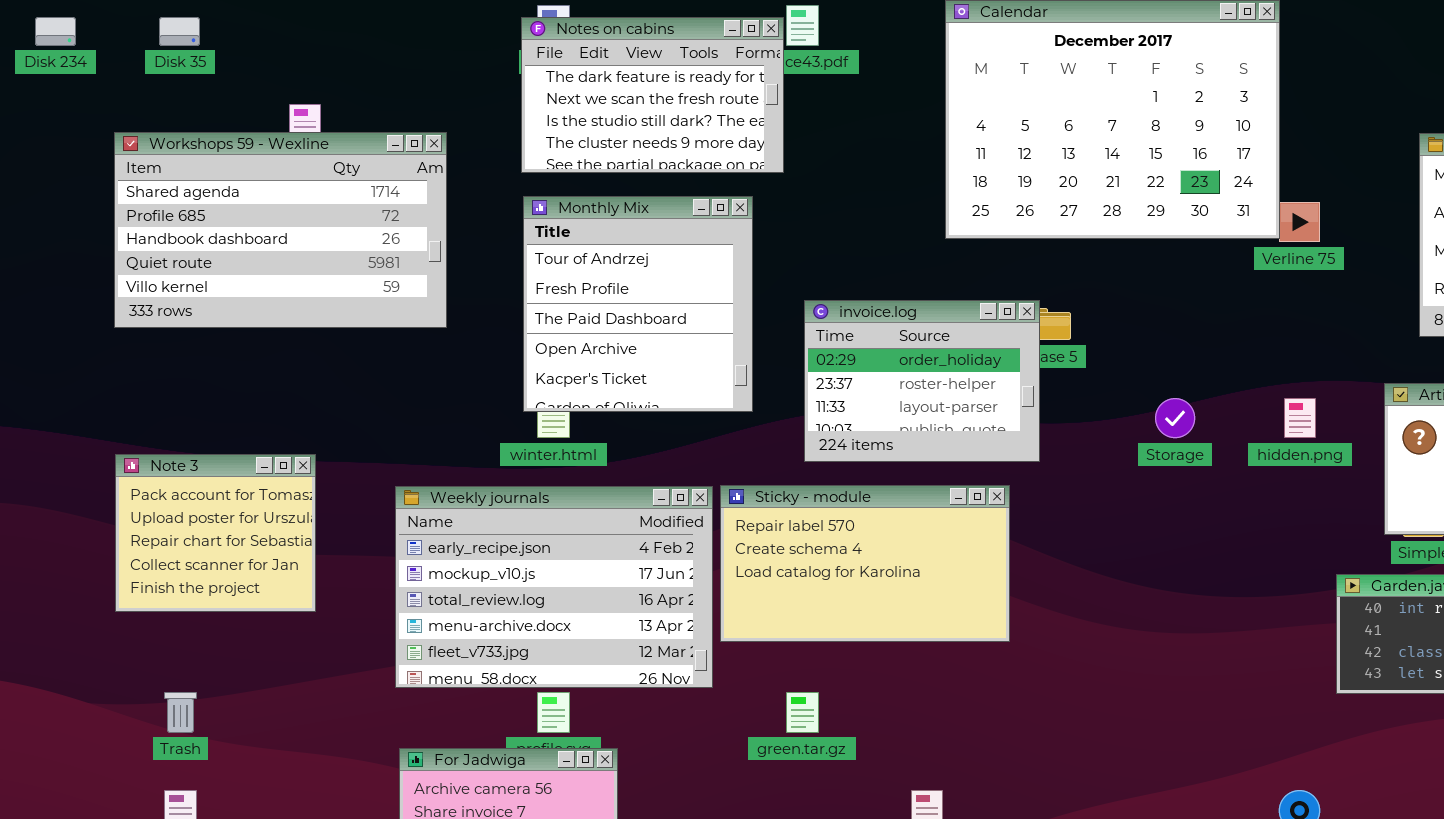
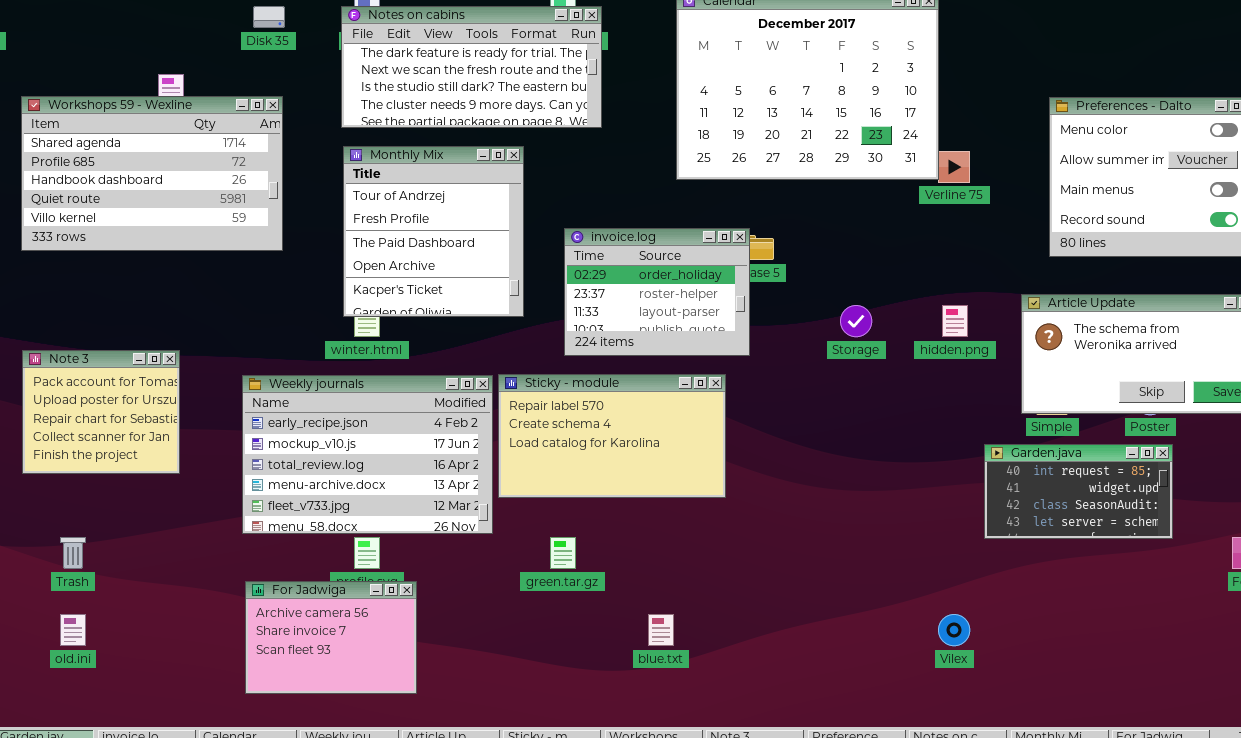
Disk 35: [159,17,200,46] -> [253,6,285,28], moved
Notes on cabins: [521,17,784,173] -> [341,6,602,128], resized

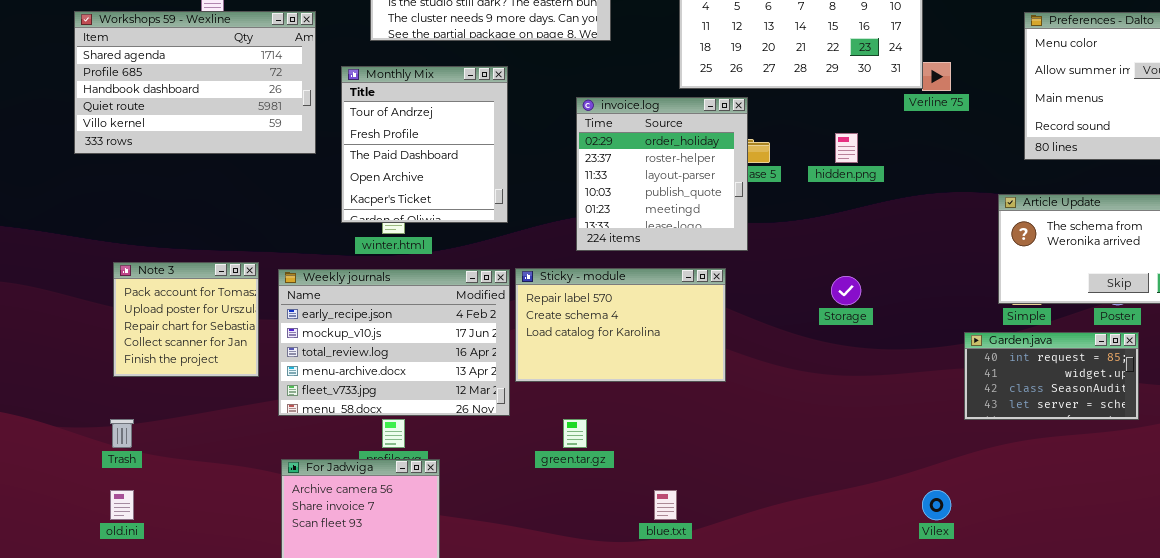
Monthly Mix: [343,146,524,317] -> [341,66,508,223], moved
invoice.log: [564,228,750,356] -> [576,97,748,251], resized
Storage: [840,305,872,337] -> [831,276,861,305], moved
hidden.png: [942,305,968,337] -> [835,133,858,163], moved
Note 3: [22,350,180,474] -> [113,262,259,377], moved

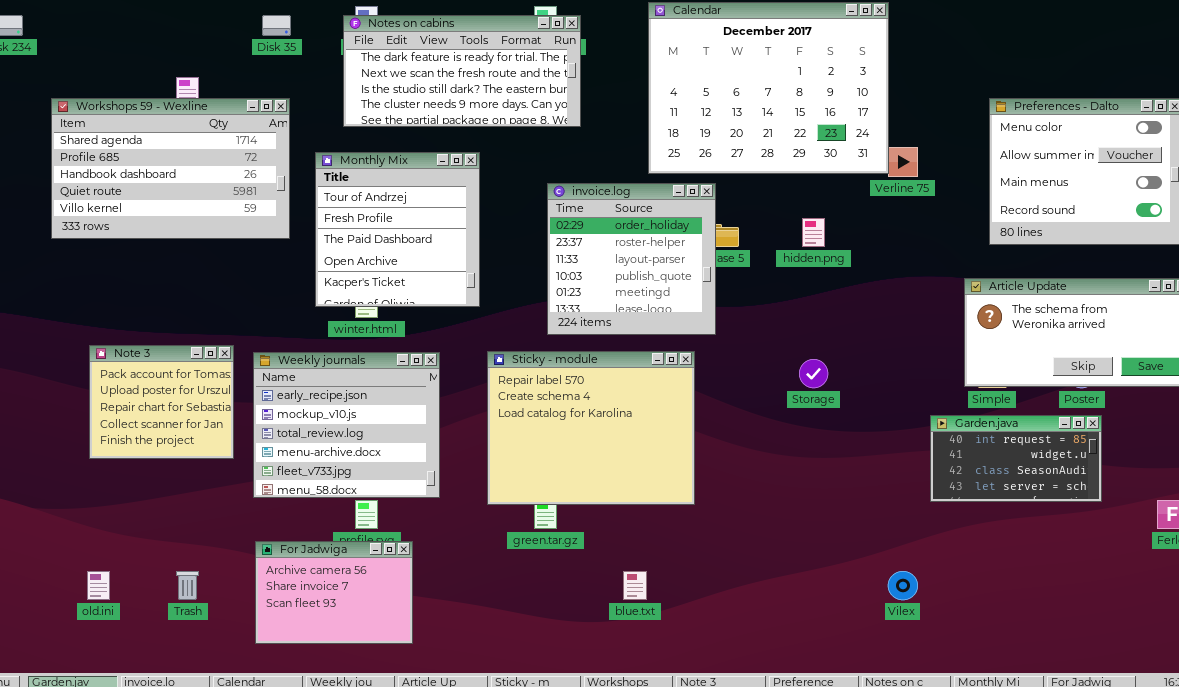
Sticky - module: [515,268,726,382] -> [487,351,695,505], resized
Weekly journals: [278,269,510,416] -> [253,352,440,498], resized
Trash: [110,419,134,448] -> [176,571,199,600], moved

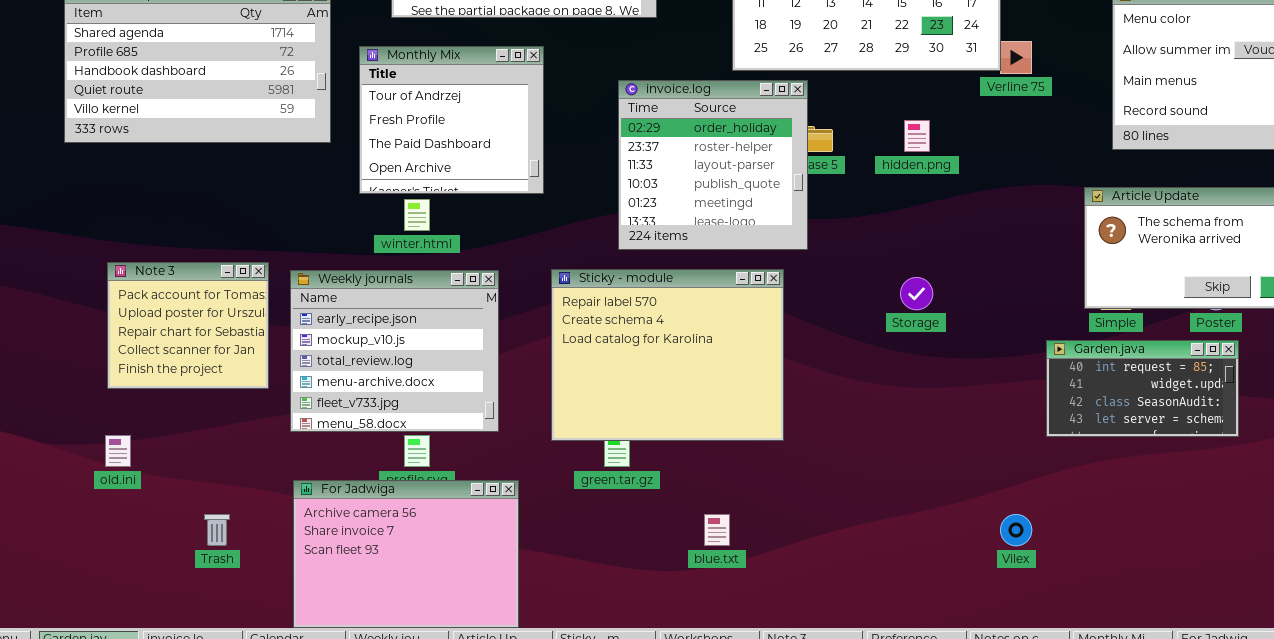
Monthly Mix: [315,152,480,307] -> [359,46,544,194], resized
For Jadwiga: [255,541,413,644] -> [293,480,519,628], resized
old.ini: [87,571,110,600] -> [105,435,131,467], moved

